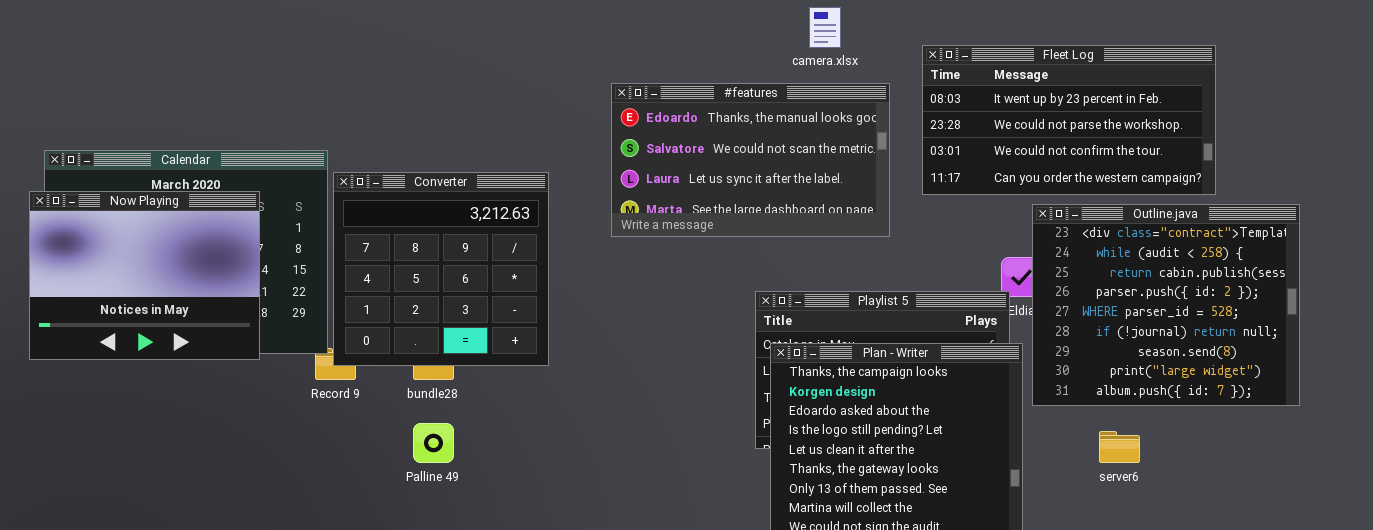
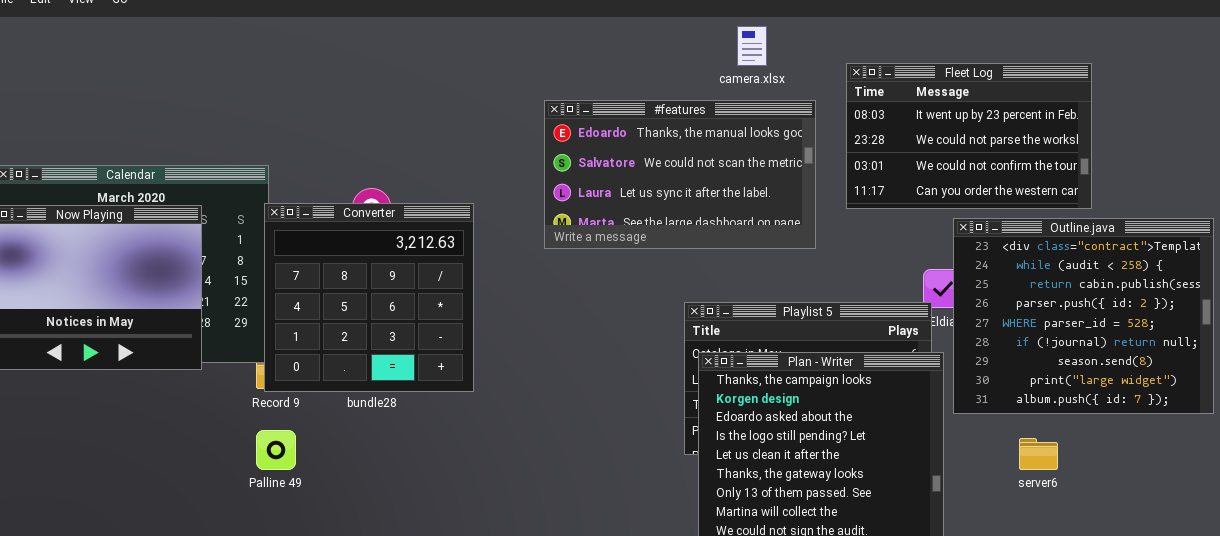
Fleet Log: [922,45,1216,195] -> [846,63,1092,209], resized
Converter: [333,172,549,366] -> [264,203,474,392], moved
Palline 49: [413,423,454,463] -> [256,430,296,470], moved

